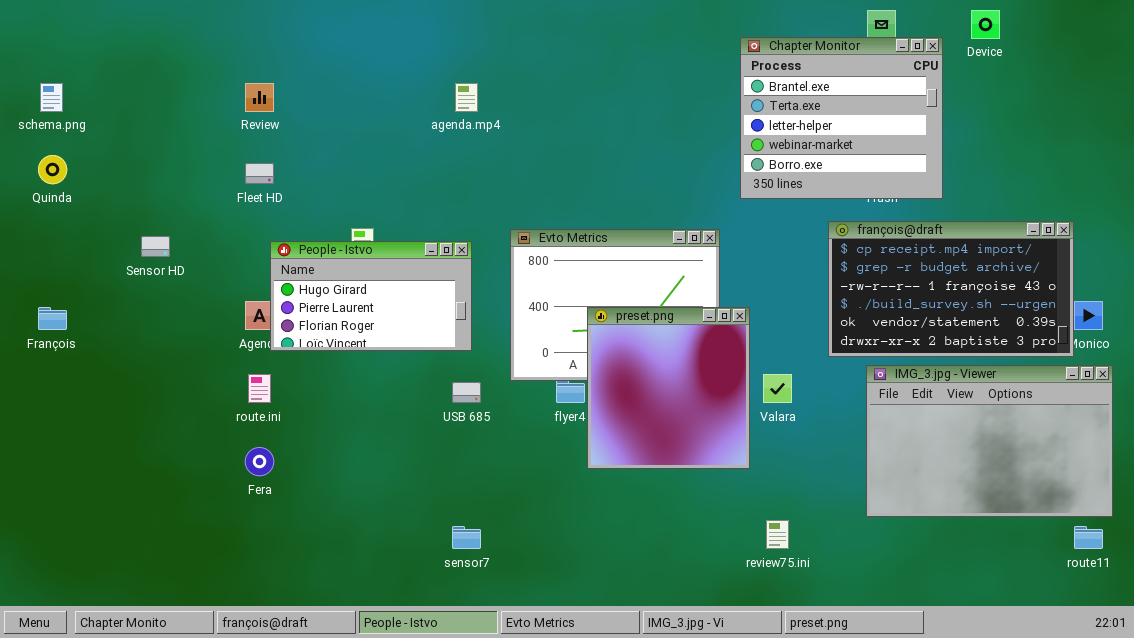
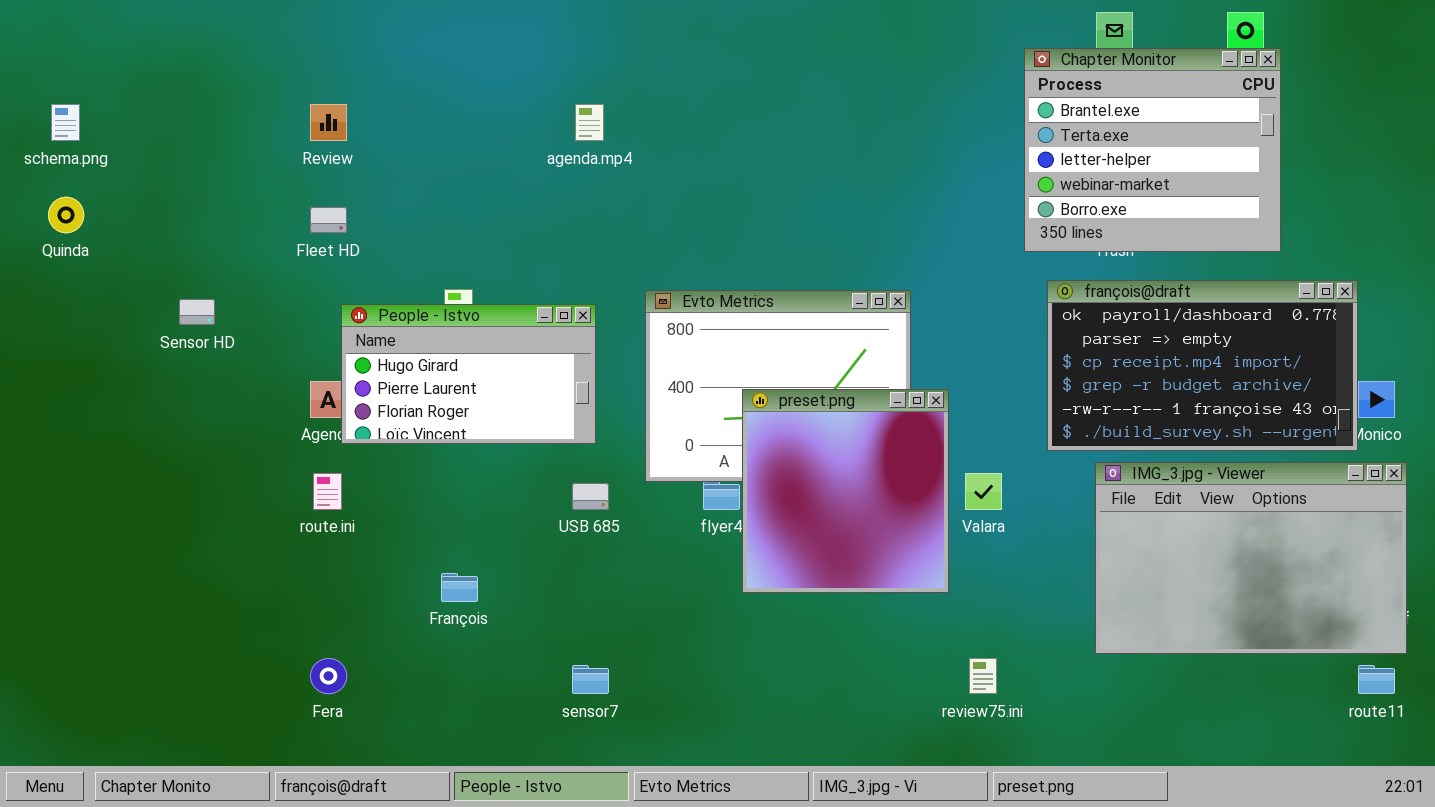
Chapter Monitor: [740,37,943,199] -> [1024,48,1281,252], moved
françois@draft: [828,221,1074,357] -> [1047,280,1358,451], scrolled up 2 rows
François: [38,307,67,330] -> [441,573,478,602], moved
Fera: [245,447,274,476] -> [310,658,347,694], moved

